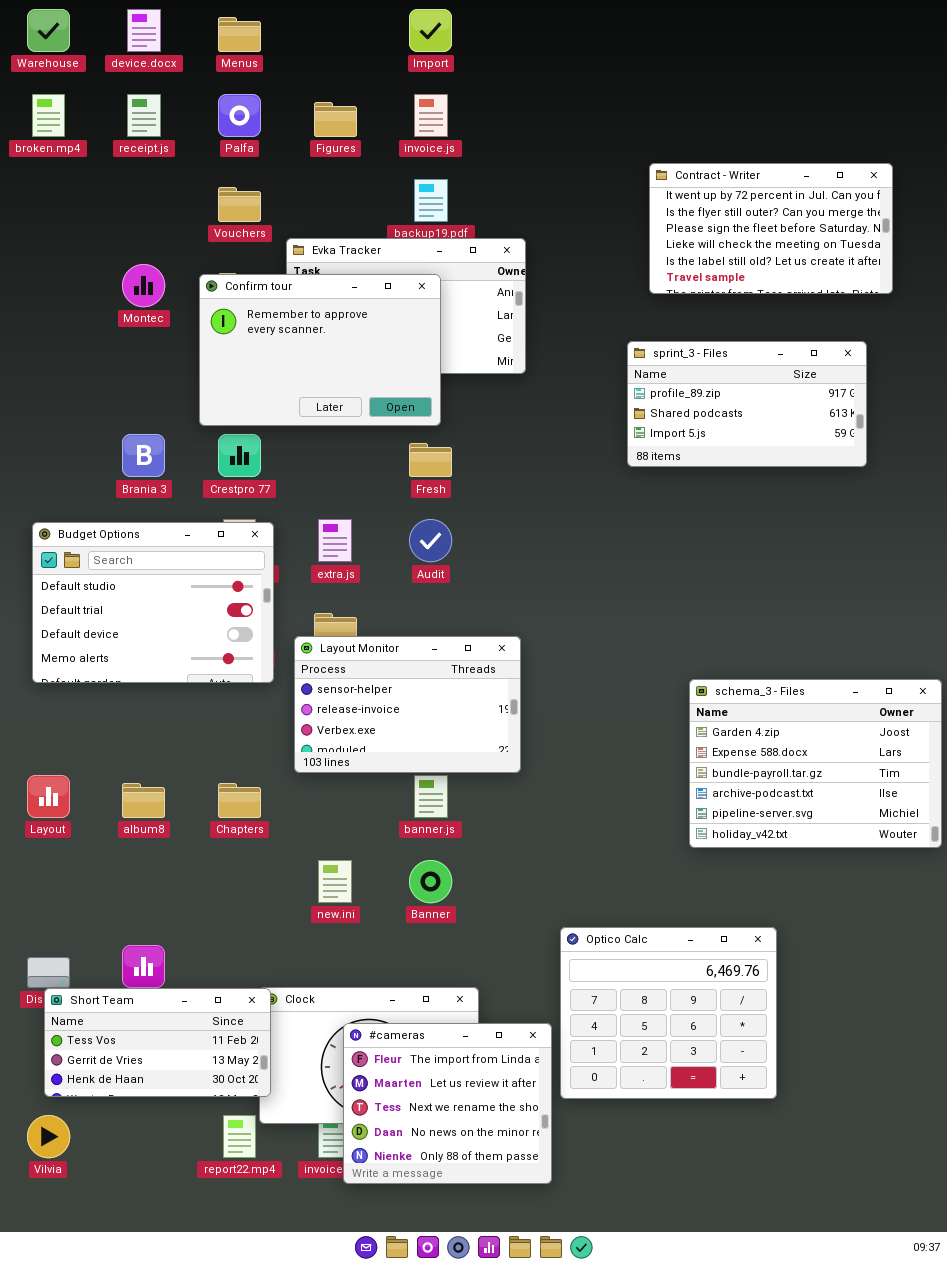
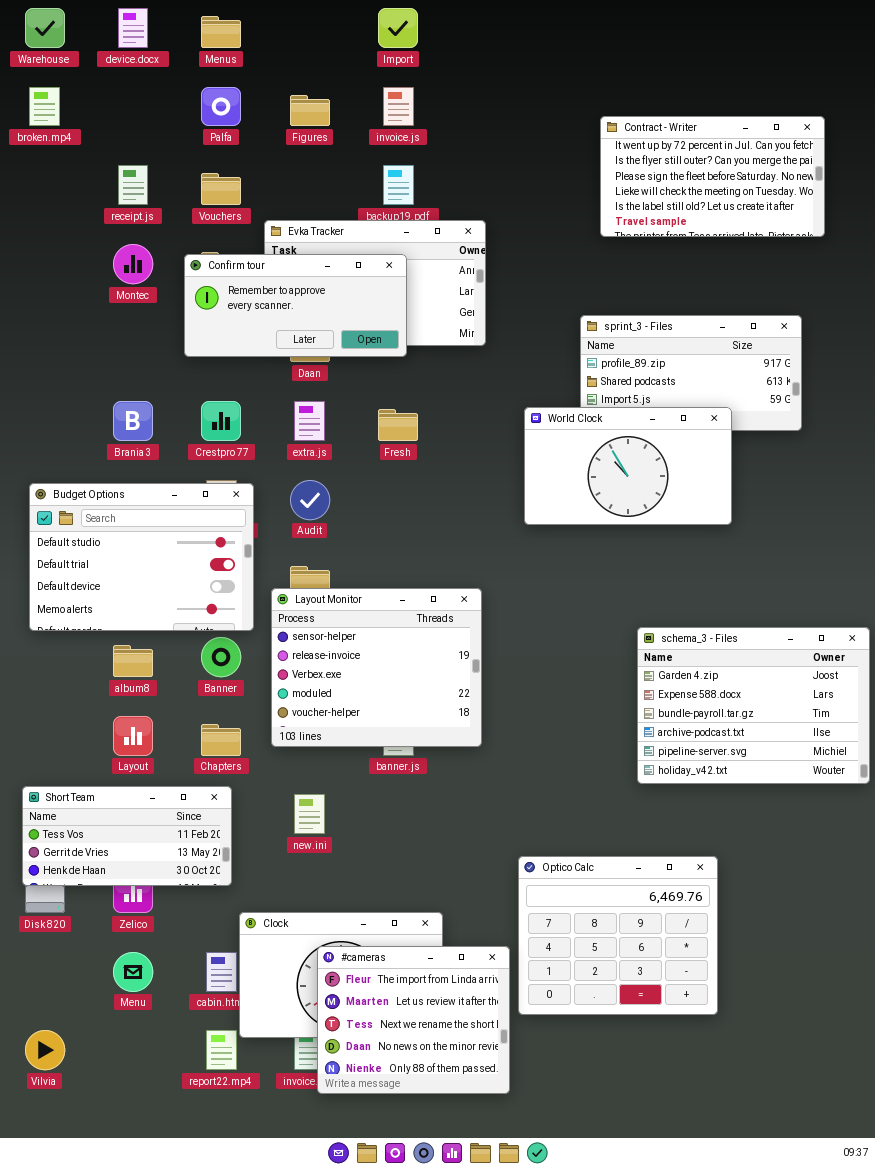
receipt.js: [127,94,161,137] -> [118,165,148,205], moved
Contract - Writer: [649,163,893,294] -> [600,116,825,237], moved
Confirm tour: [199,274,441,426] -> [184,254,407,357], resized
World Clock: none -> [524,407,732,525], opened
extra.js: [318,519,352,562] -> [294,401,325,441], moved
Audit: [409,519,452,562] -> [290,480,330,520], moved
Layout Monitor: [294,636,521,773] -> [271,588,482,747], resized
Layout: [27,775,70,818] -> [113,716,153,756], moved
album8: [122,783,165,818] -> [113,645,153,677], moved
Banner: [409,860,452,903] -> [201,637,241,677], moved
Short Team: [44,988,271,1097] -> [22,786,232,886], moved

